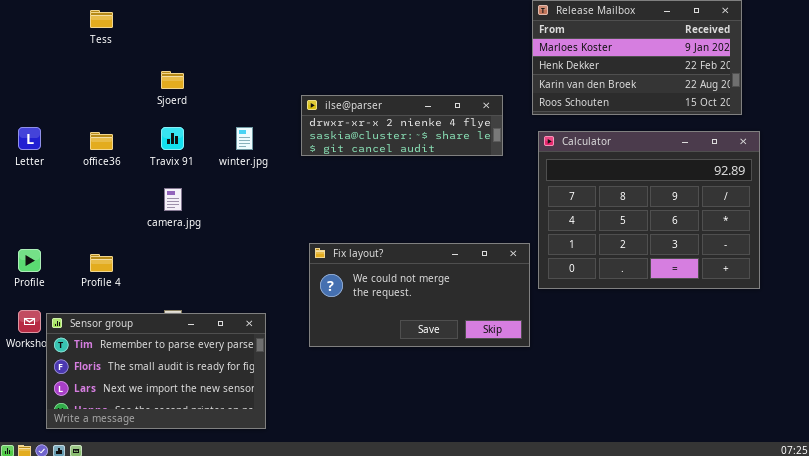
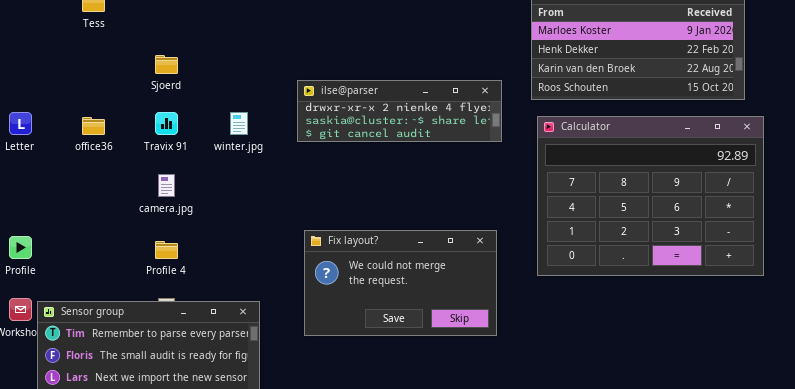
Fix layout?: [309,243,530,347] -> [304,230,497,336], resized
Profile 4: [90,254,113,272] -> [155,241,178,259], moved

